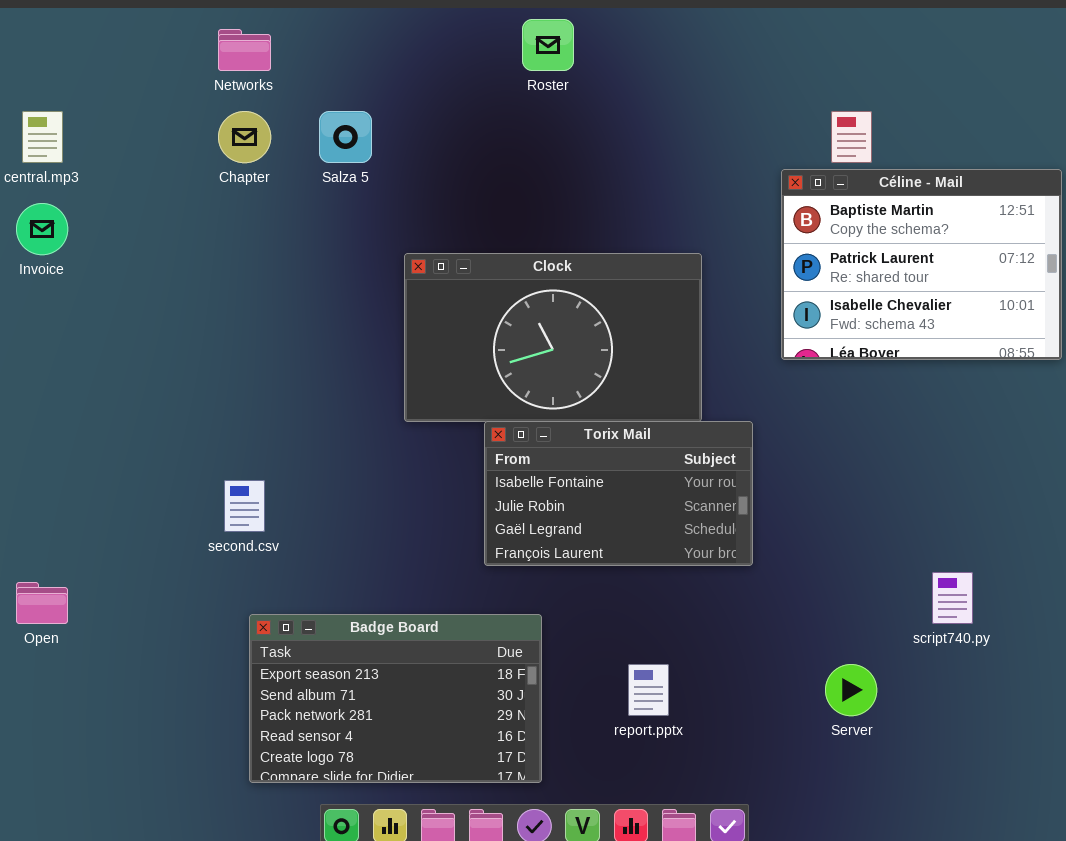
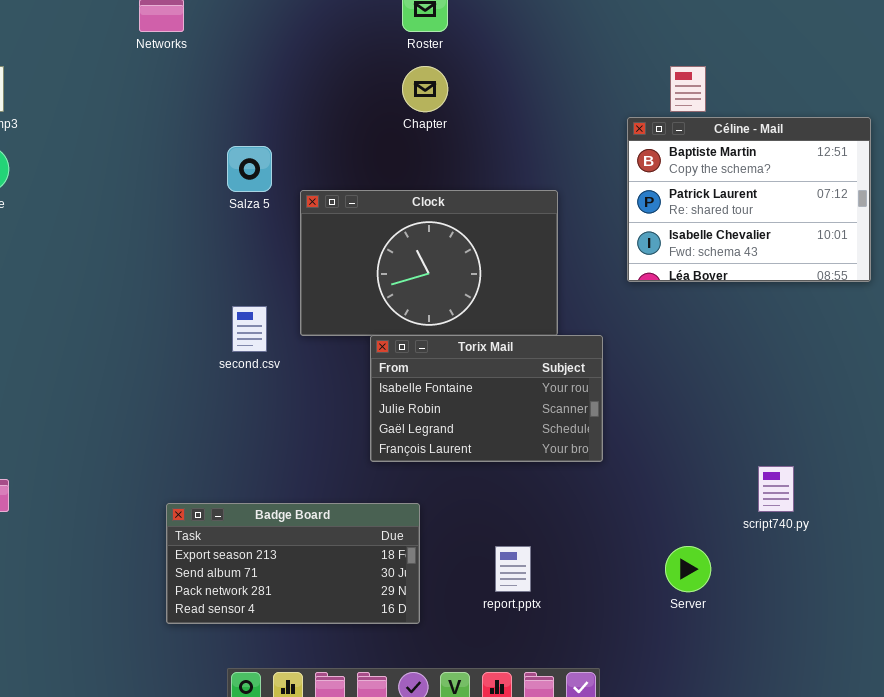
Chapter: [218,111,271,163] -> [402,66,448,112], moved
Salza 5: [319,111,372,163] -> [227,146,272,192], moved
second.csv: [224,480,265,532] -> [232,306,267,352], moved
Badge Board: [249,614,542,783] -> [166,503,420,624], resized

